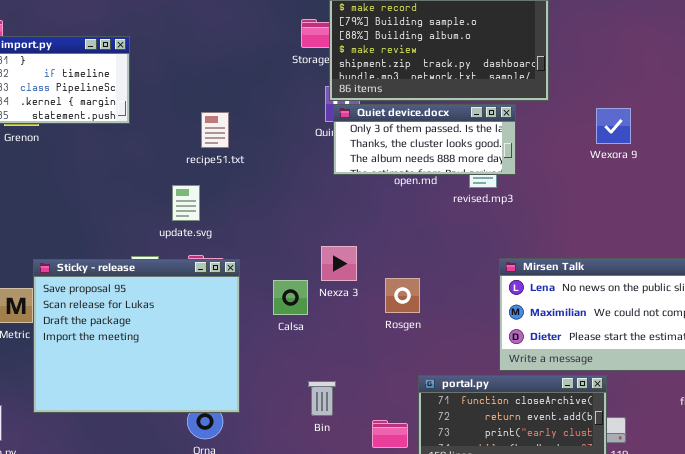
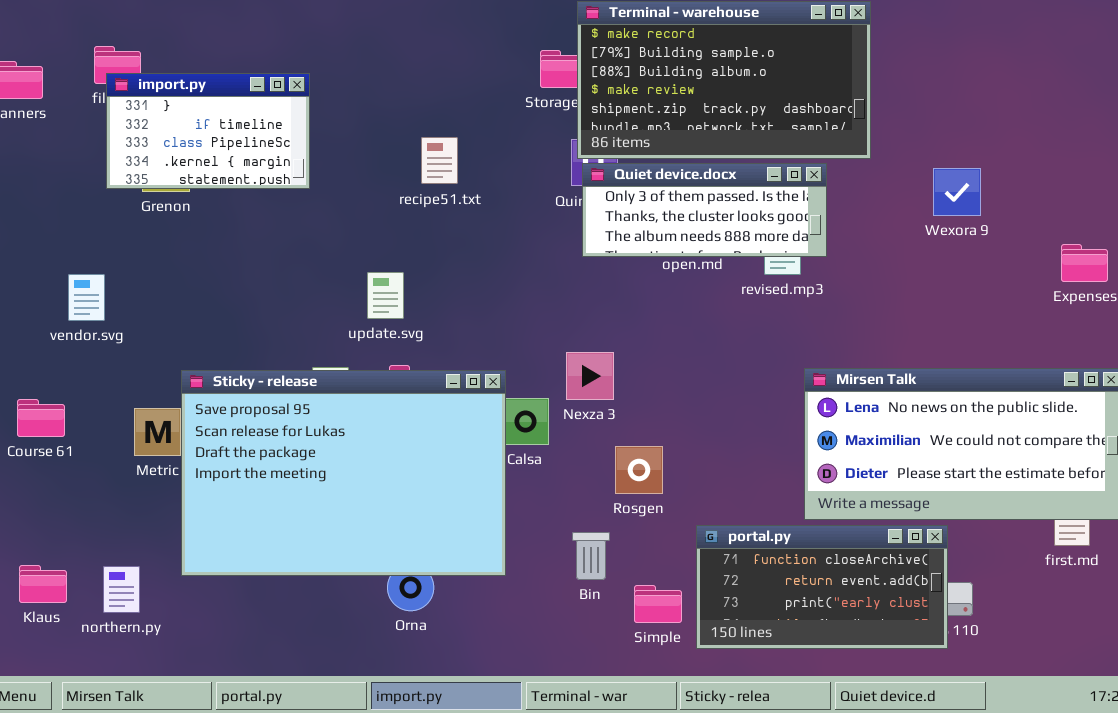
recipe51.txt: [201,112,229,148] -> [421,137,458,184], moved
Sticky - release: [33,259,240,413] -> [181,370,506,576], resized
Rosgen: [385,278,420,313] -> [615,446,663,494], moved
Bin: [308,381,336,416] -> [572,532,610,580], moved

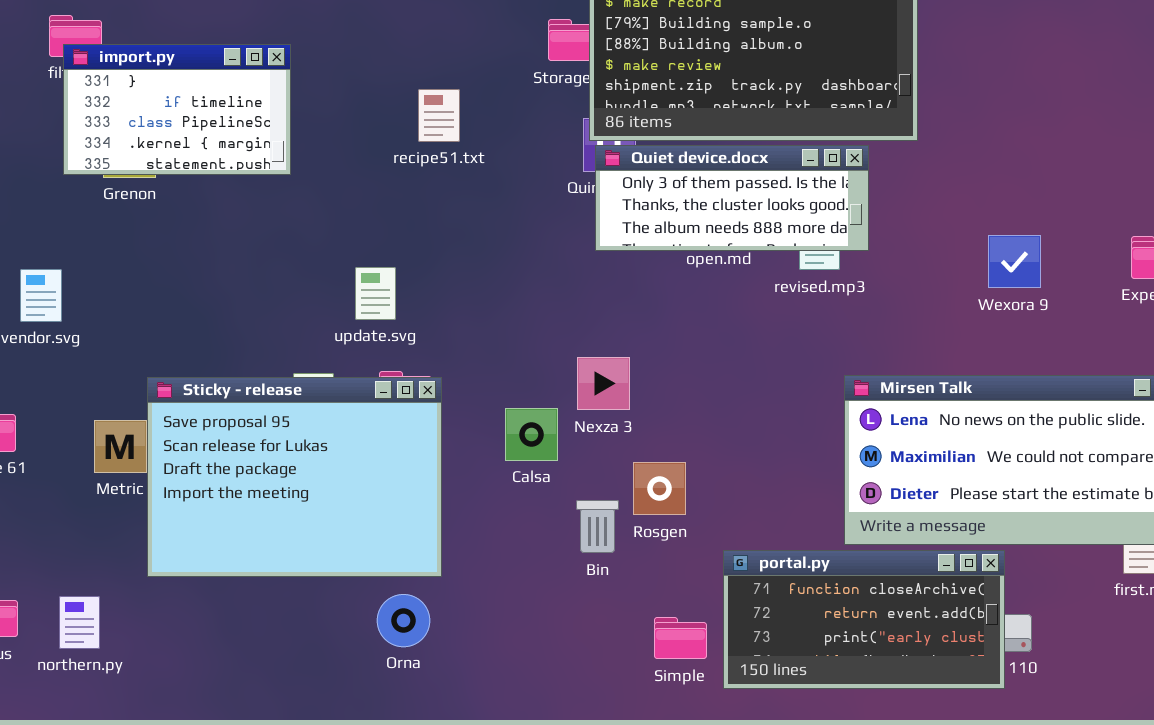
recipe51.txt: [421,137,458,184] -> [418,89,460,142], moved
Wexora 9: [933,168,981,216] -> [988,235,1041,288], moved
Sticky - release: [181,370,506,576] -> [147,377,442,577], resized
Bin: [572,532,610,580] -> [576,500,619,553], moved

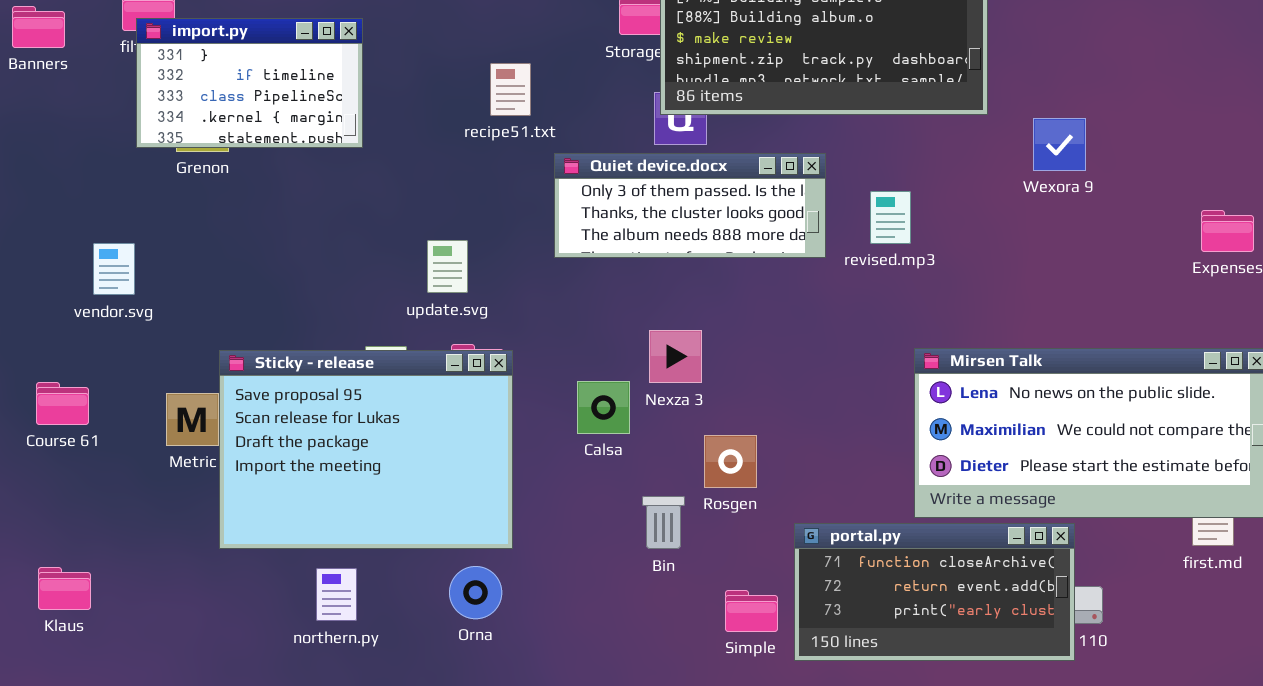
Quiet device.docx: [595,145,869,251] -> [554,153,826,258], moved
Wexora 9: [988,235,1041,288] -> [1033,118,1086,171], moved
Bin: [576,500,619,553] -> [642,496,685,549], moved
northern.py: [59,596,100,649] -> [316,568,357,621], moved

